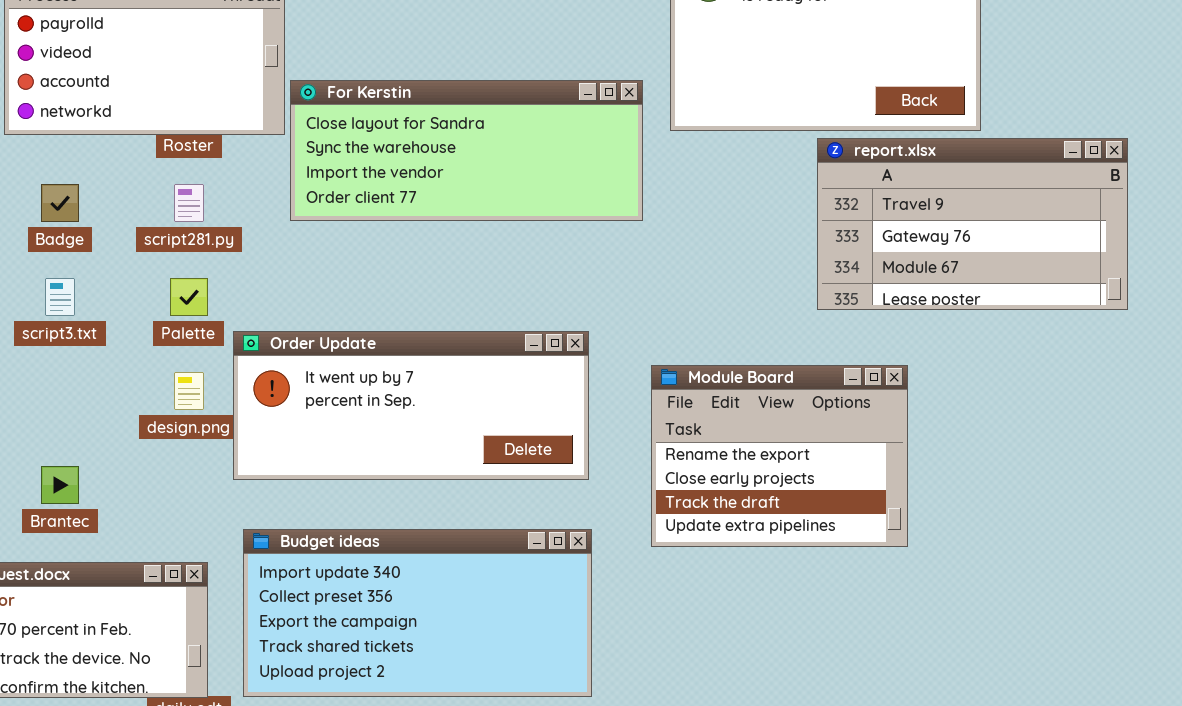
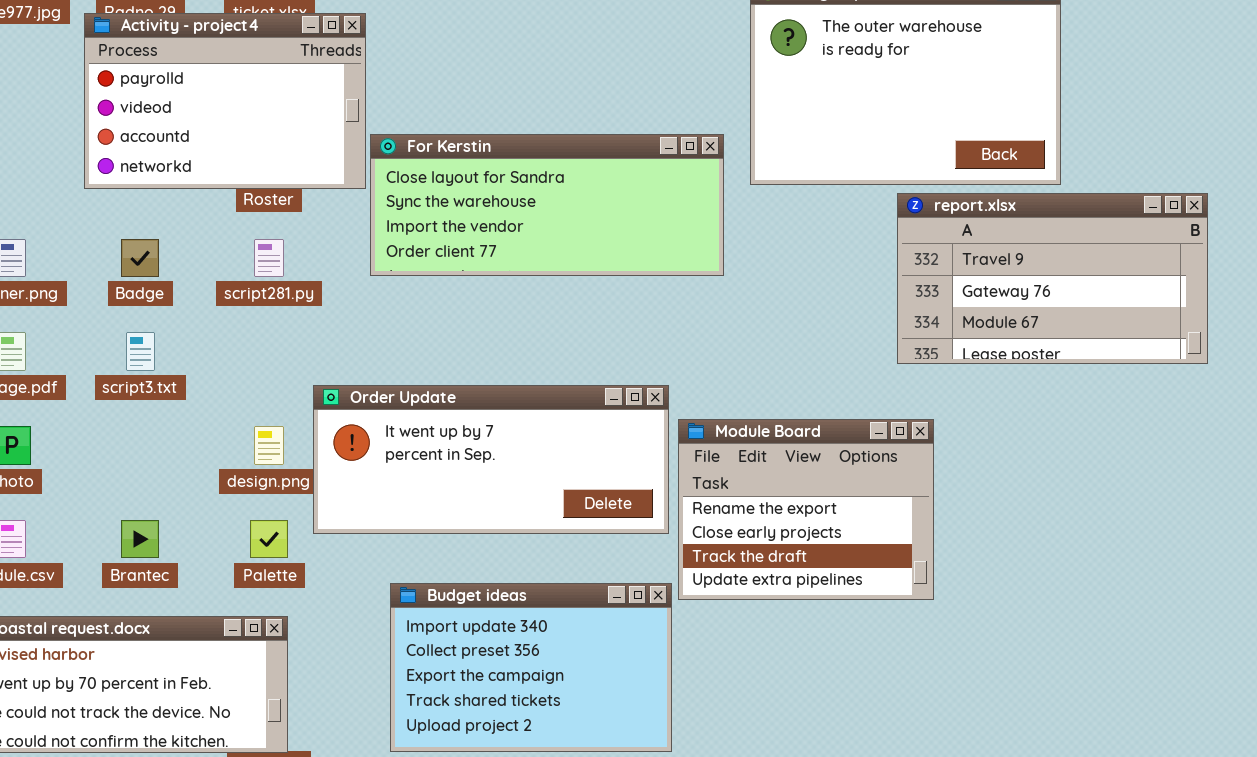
Palette: [170,278,208,316] -> [250,520,288,558], moved
Module Board: [651,365,908,547] -> [678,419,934,600], moved
Budget ideas: [243,529,592,697] -> [390,583,672,752], resized

